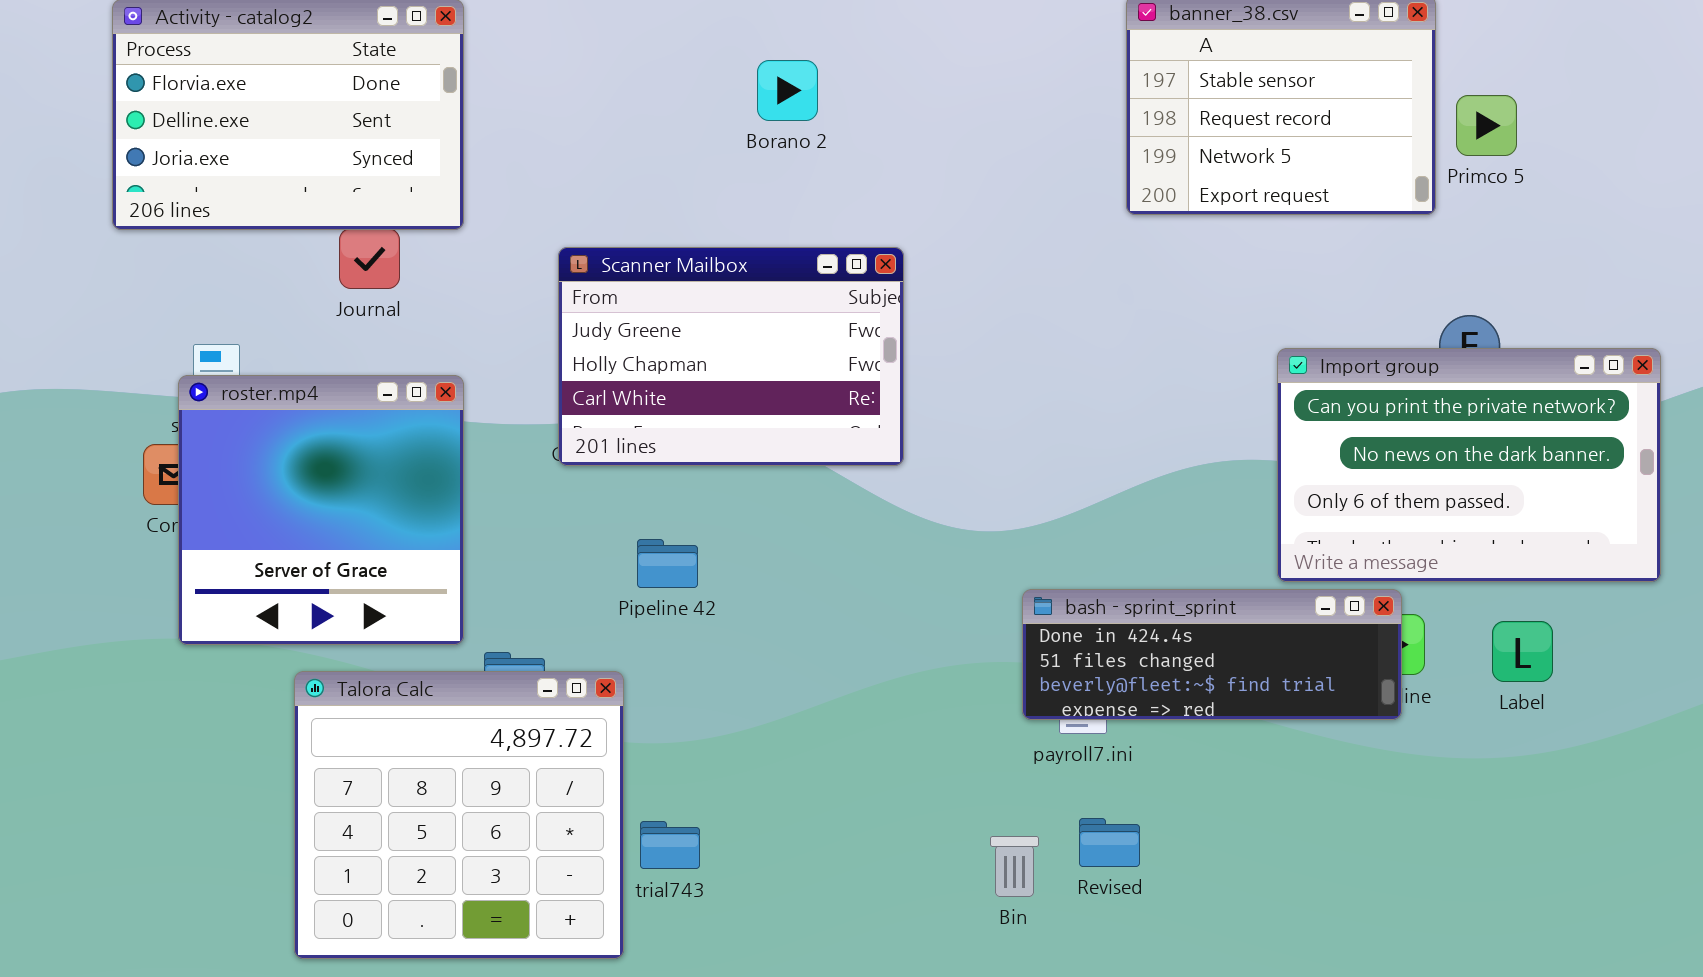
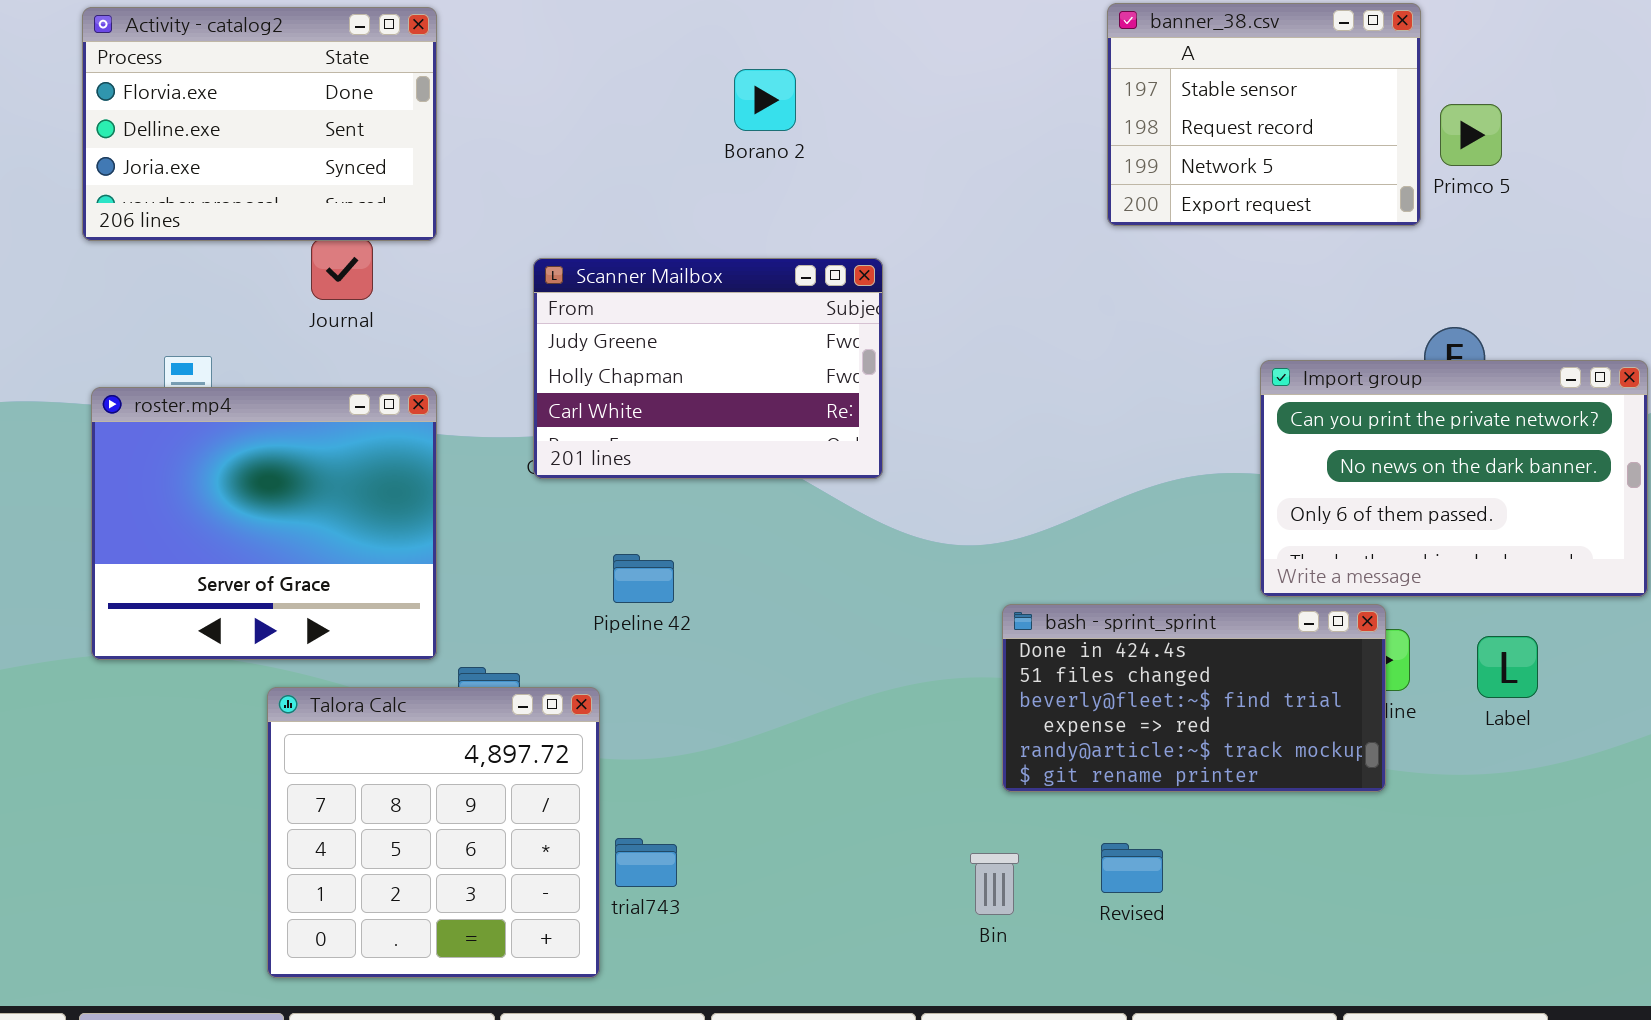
roster.mp4: [178,375,464,645] -> [91,387,437,660], resized
bash - sprint_sprint: [1022,589,1402,720] -> [1002,604,1386,792], resized
Revised: [1079,818,1140,867] -> [1101,843,1163,893], moved

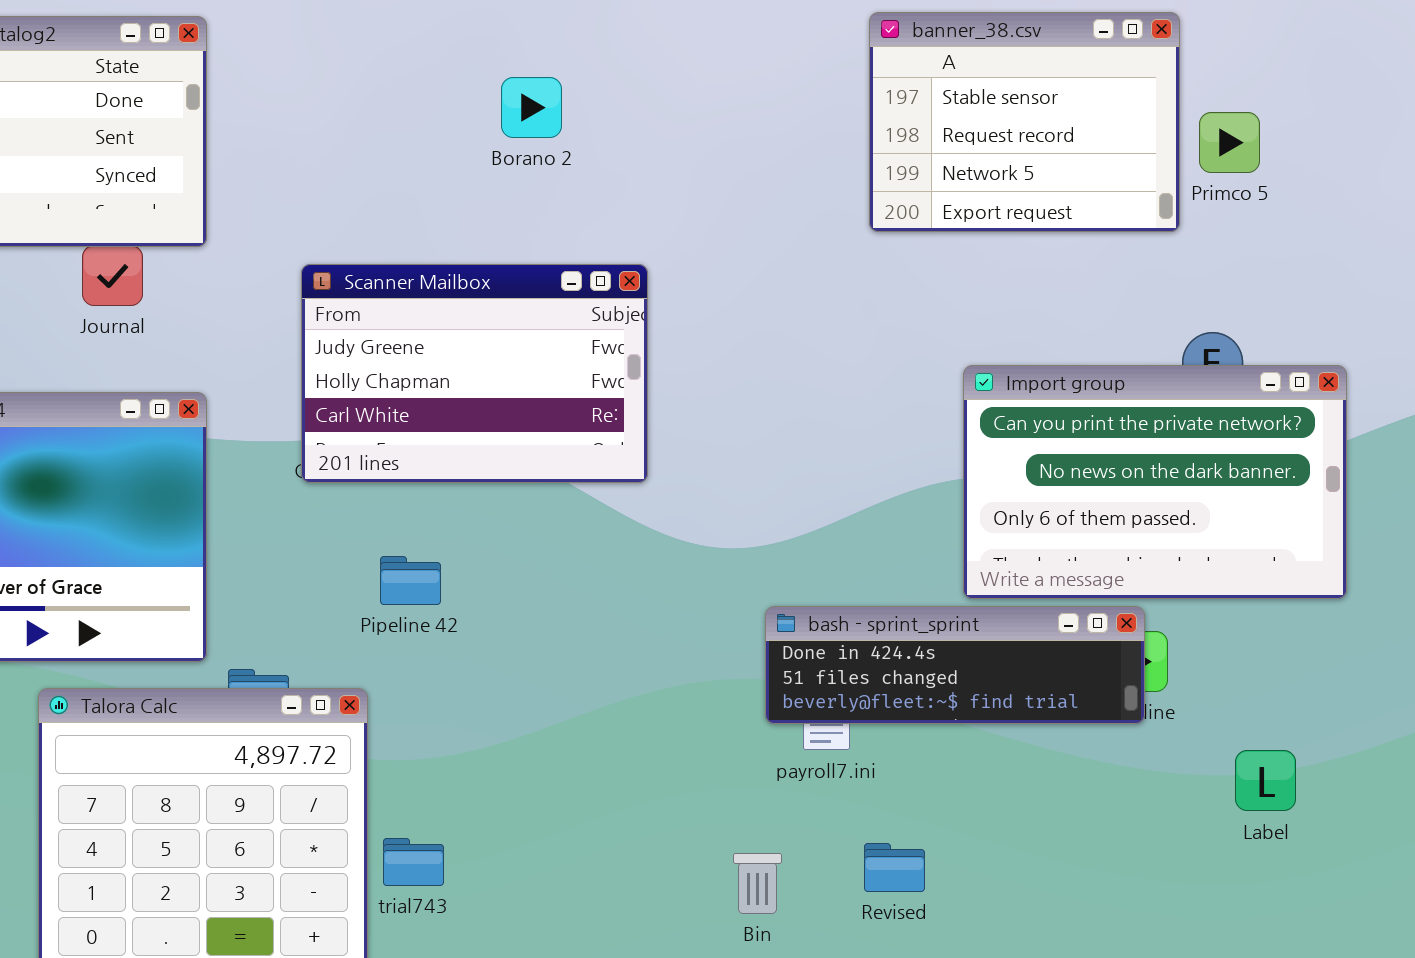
Import group: [1260,360,1648,597] -> [963,365,1347,599], moved
bash - sprint_sprint: [1002,604,1386,792] -> [765,606,1145,724], resized
Label: [1477,636,1538,698] -> [1235,750,1296,811], moved

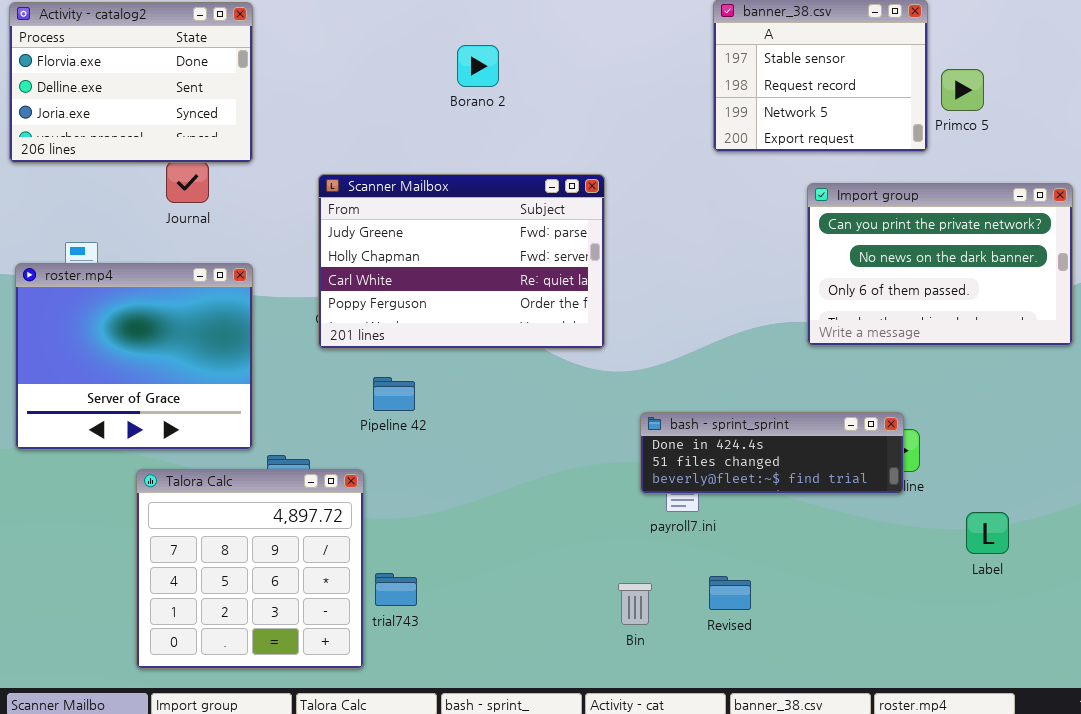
Scanner Mailbox: [301,264,648,483] -> [318,174,605,349], resized
Import group: [963,365,1347,599] -> [807,183,1073,346], moved

